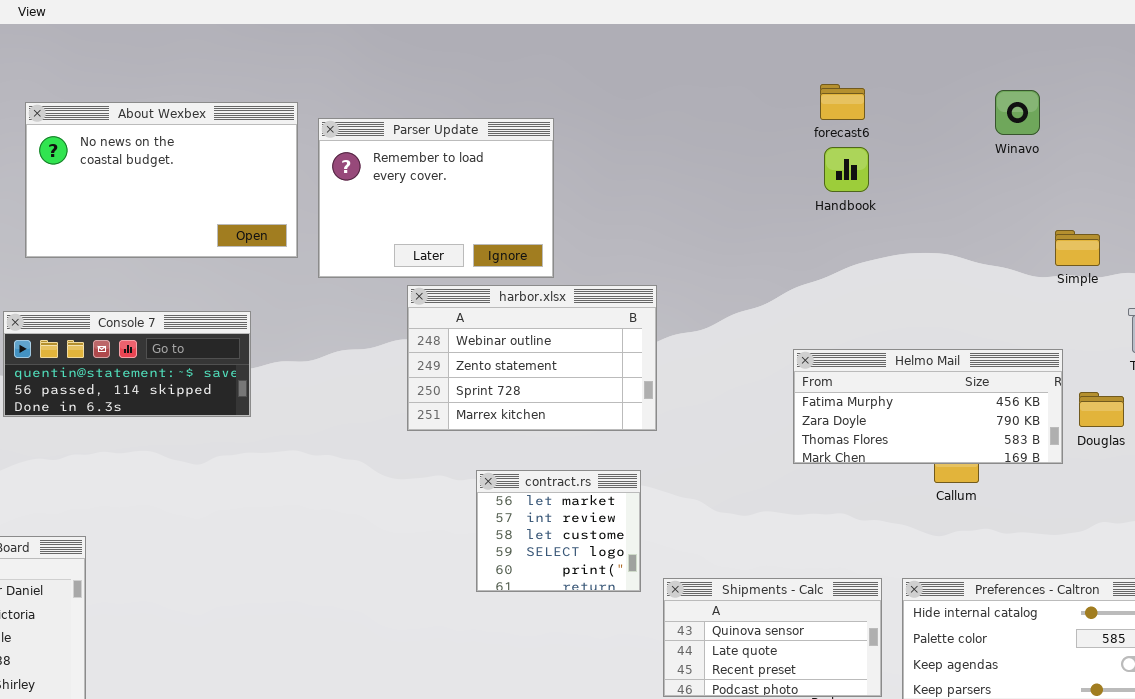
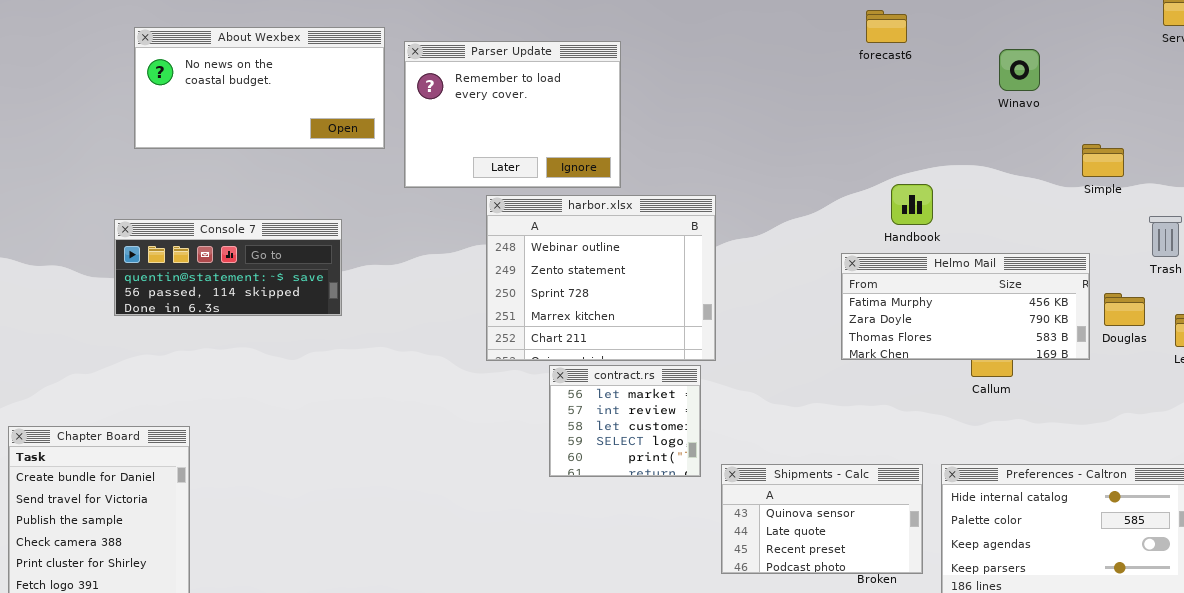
Winavo: [995,90,1040,135] -> [999,49,1040,91], moved
About Wexbex: [25,102,298,258] -> [134,27,385,149], resized
Handbook: [824,147,869,192] -> [891,184,933,225], moved
harbor.xlsx: [407,285,657,431] -> [486,195,716,361], resized

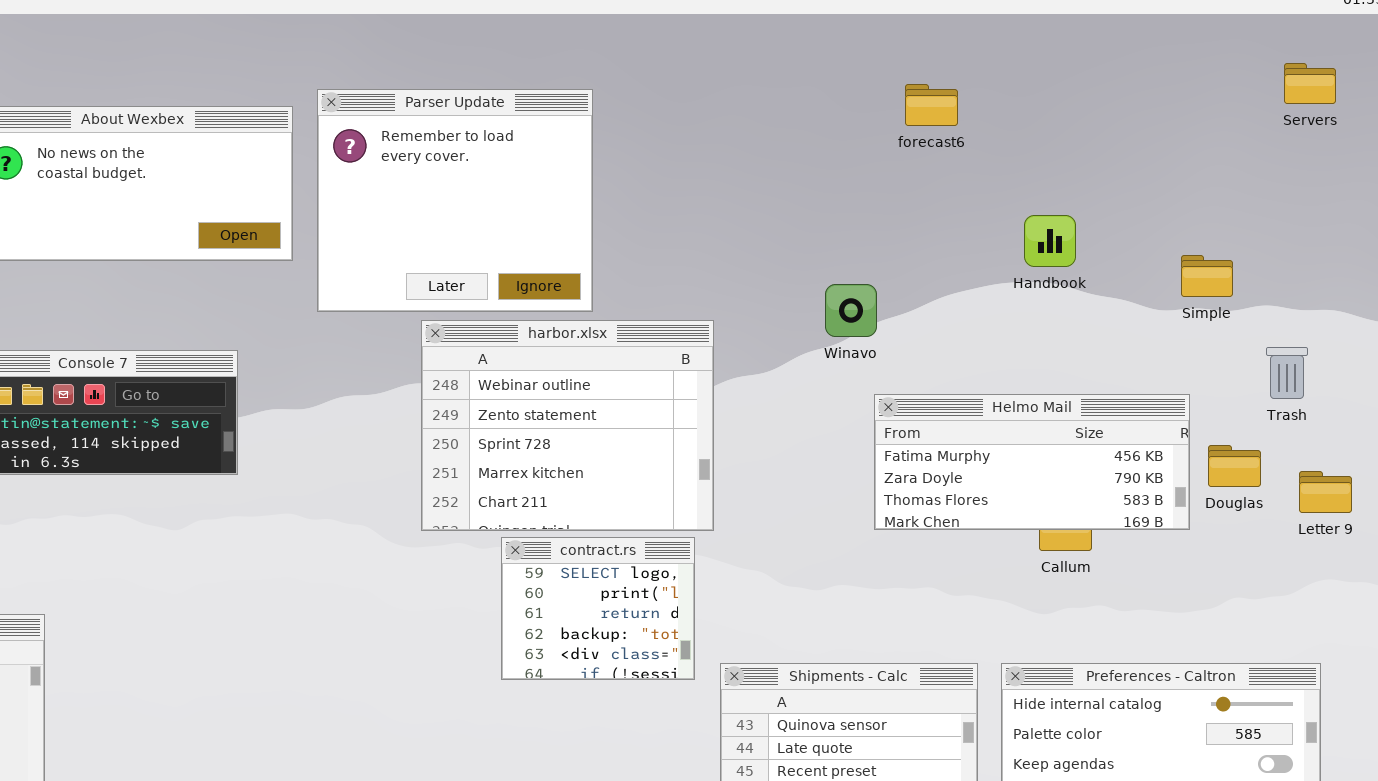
Parser Update: [404,41,621,188] -> [317,89,593,312], resized
Winavo: [999,49,1040,91] -> [825,284,877,337], moved
Handbook: [891,184,933,225] -> [1024,215,1076,267], moved
contract.rs: [549,365,701,477] -> [501,537,695,680], scrolled down 3 rows

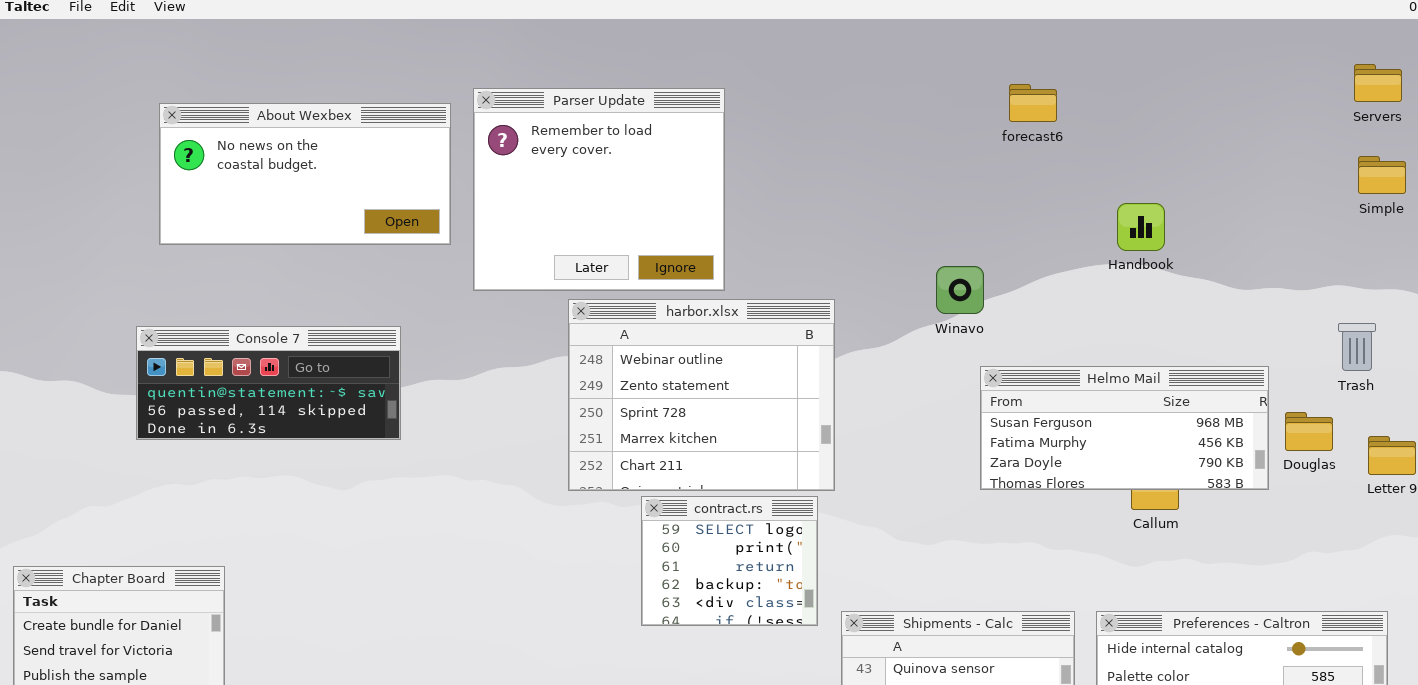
Simple: [1181,255,1233,297] -> [1358,156,1406,194], moved
Helmo Mail: [874,394,1190,530] -> [980,366,1269,490], scrolled up 1 row

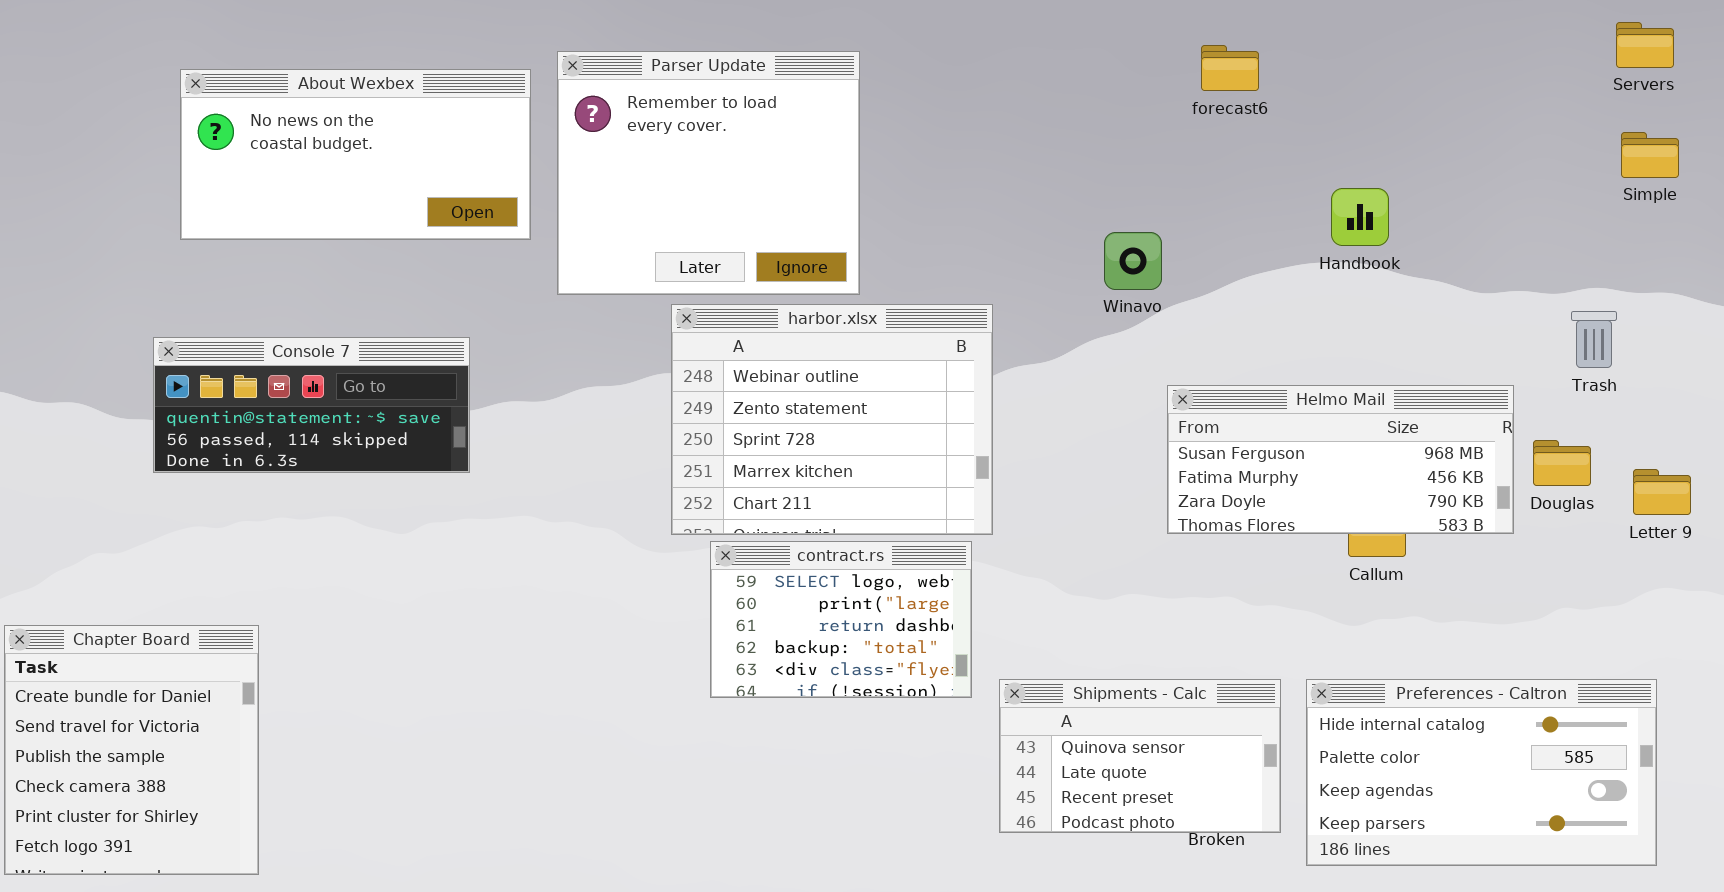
Winavo: [936,266,984,314] -> [1104,232,1162,290], moved
Trash: [1338,323,1376,371] -> [1571,311,1617,368], moved
contract.rs: [641,496,818,626] -> [710,541,972,698], resized

